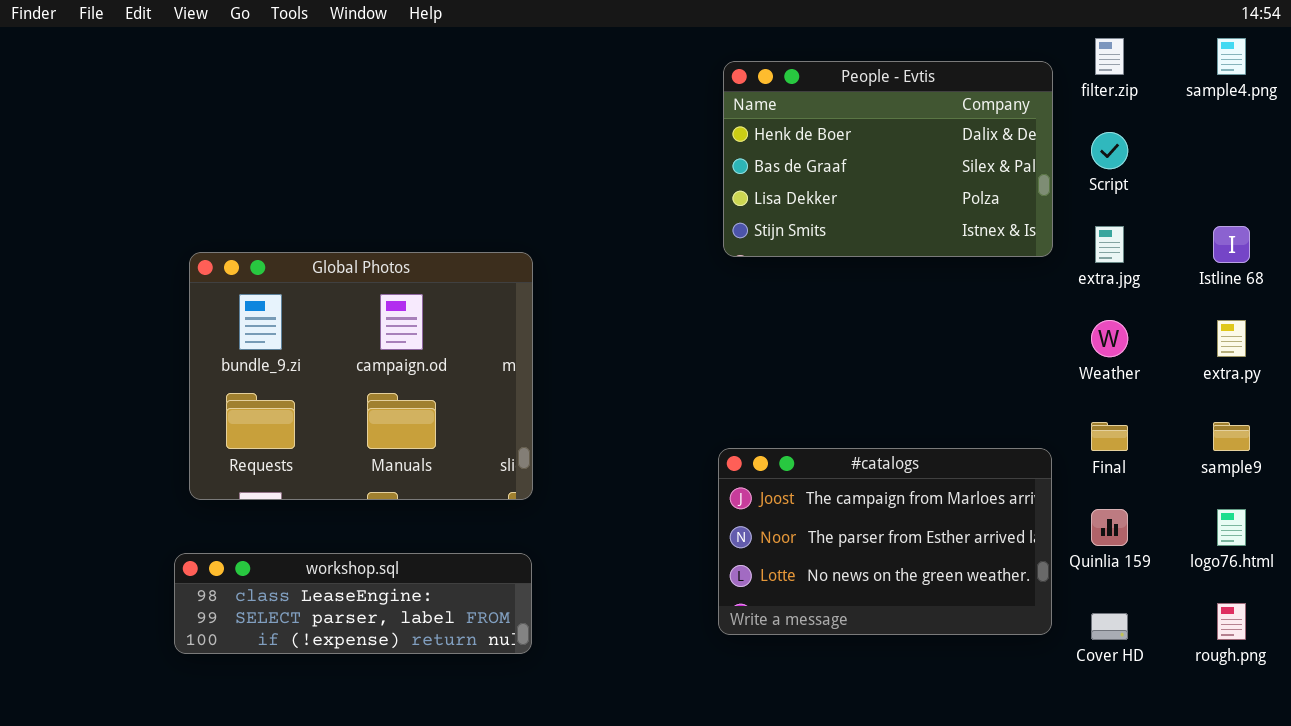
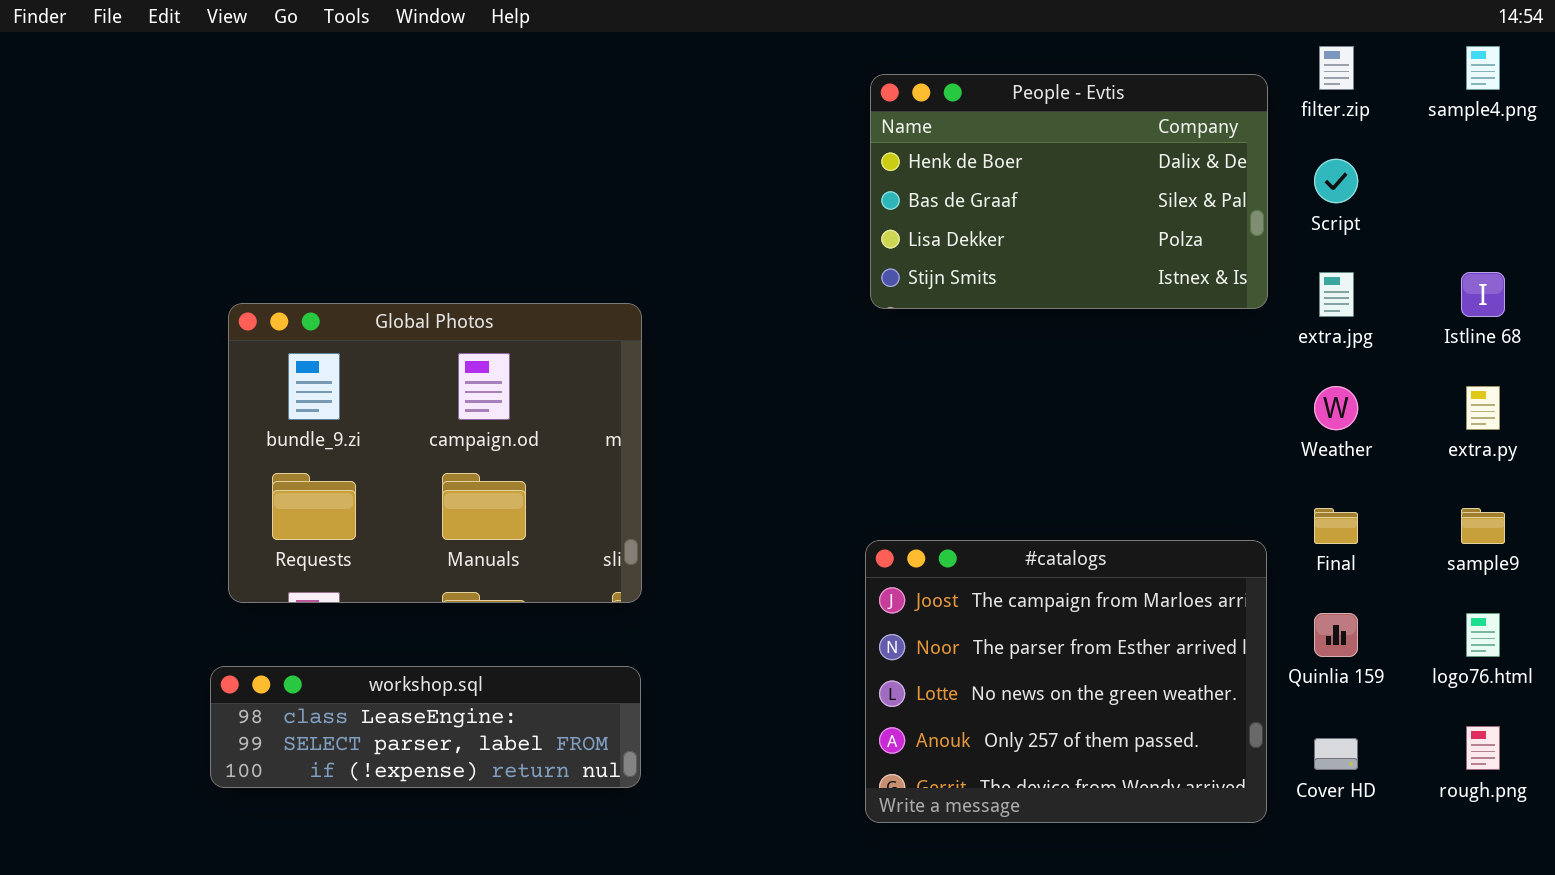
#catalogs: [718,448,1052,635] -> [865,540,1267,823], resized

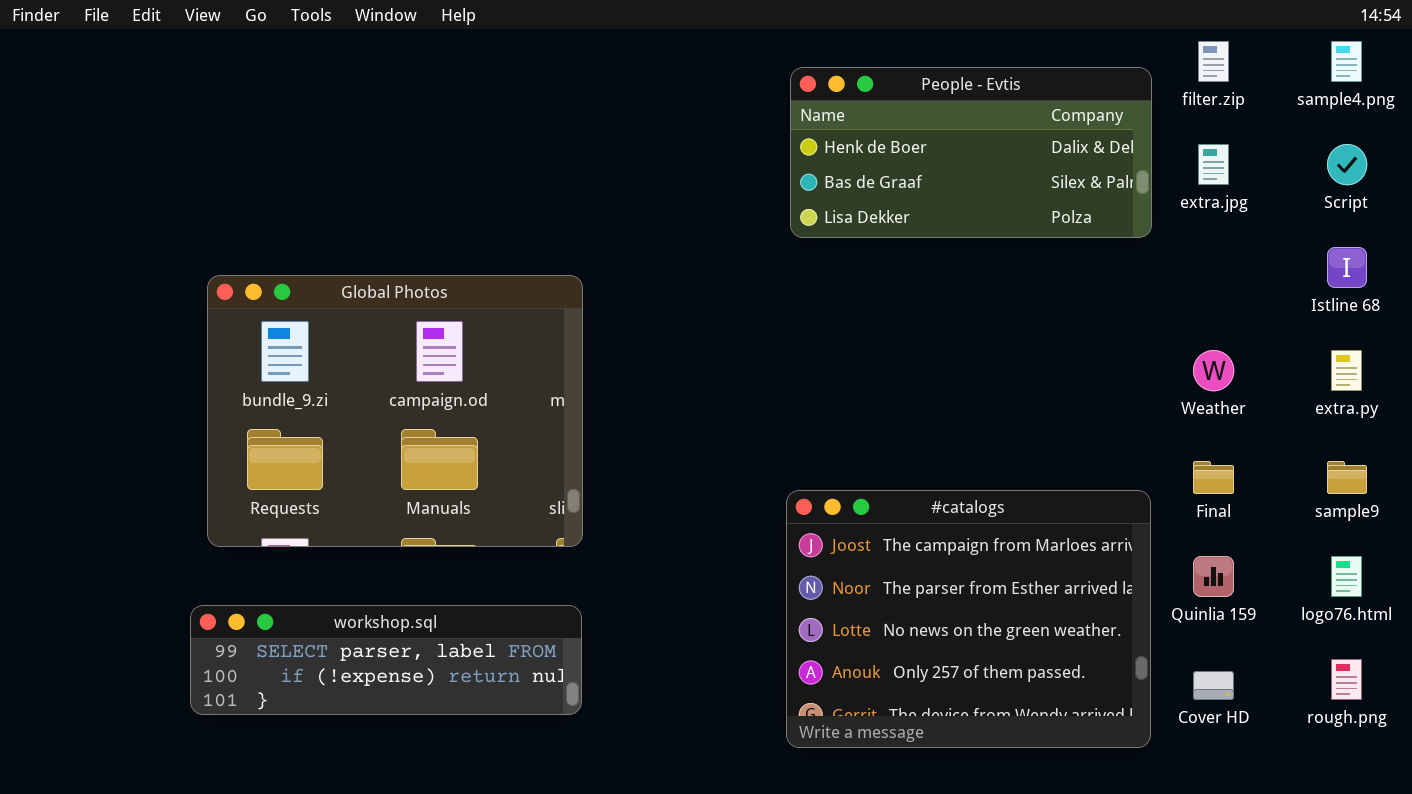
People - Evtis: [870,74,1268,309] -> [790,67,1152,238], resized
Script: [1314,159,1358,203] -> [1327,144,1367,185], moved
extra.jpg: [1319,272,1354,317] -> [1198,144,1229,185], moved
workshop.sql: [210,666,641,788] -> [190,605,582,715], scrolled down 1 row

